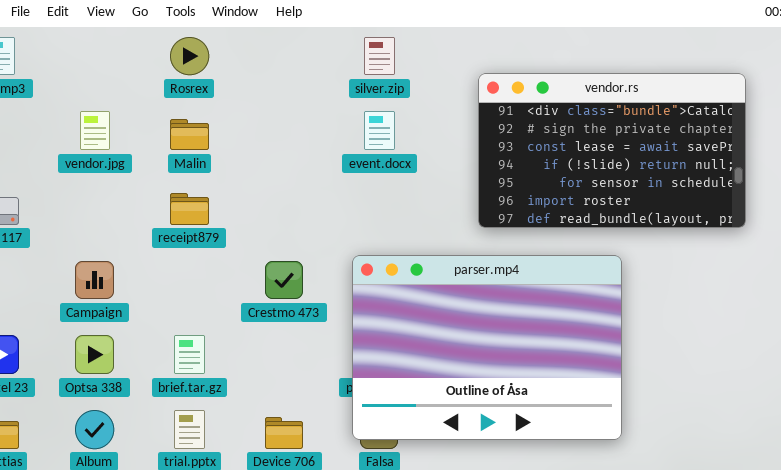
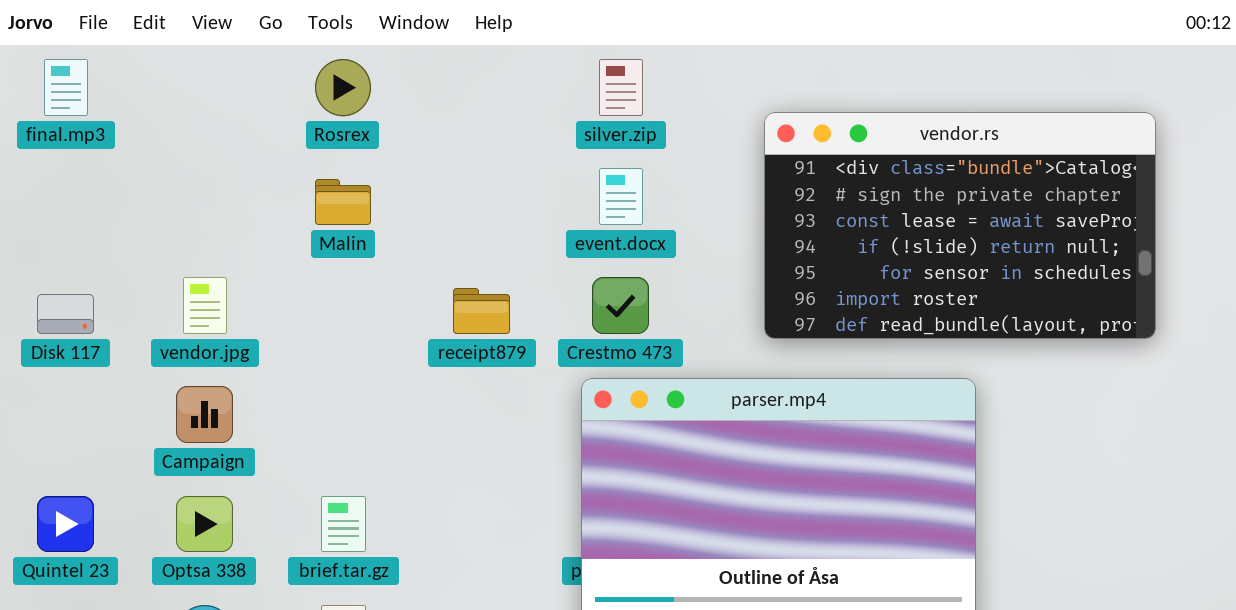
vendor.jpg: [80,111,110,150] -> [183,277,227,334], moved
receipt879: [170,193,209,225] -> [453,288,510,334], moved
Crestmo 473: [265,261,303,299] -> [592,277,649,334], moved

